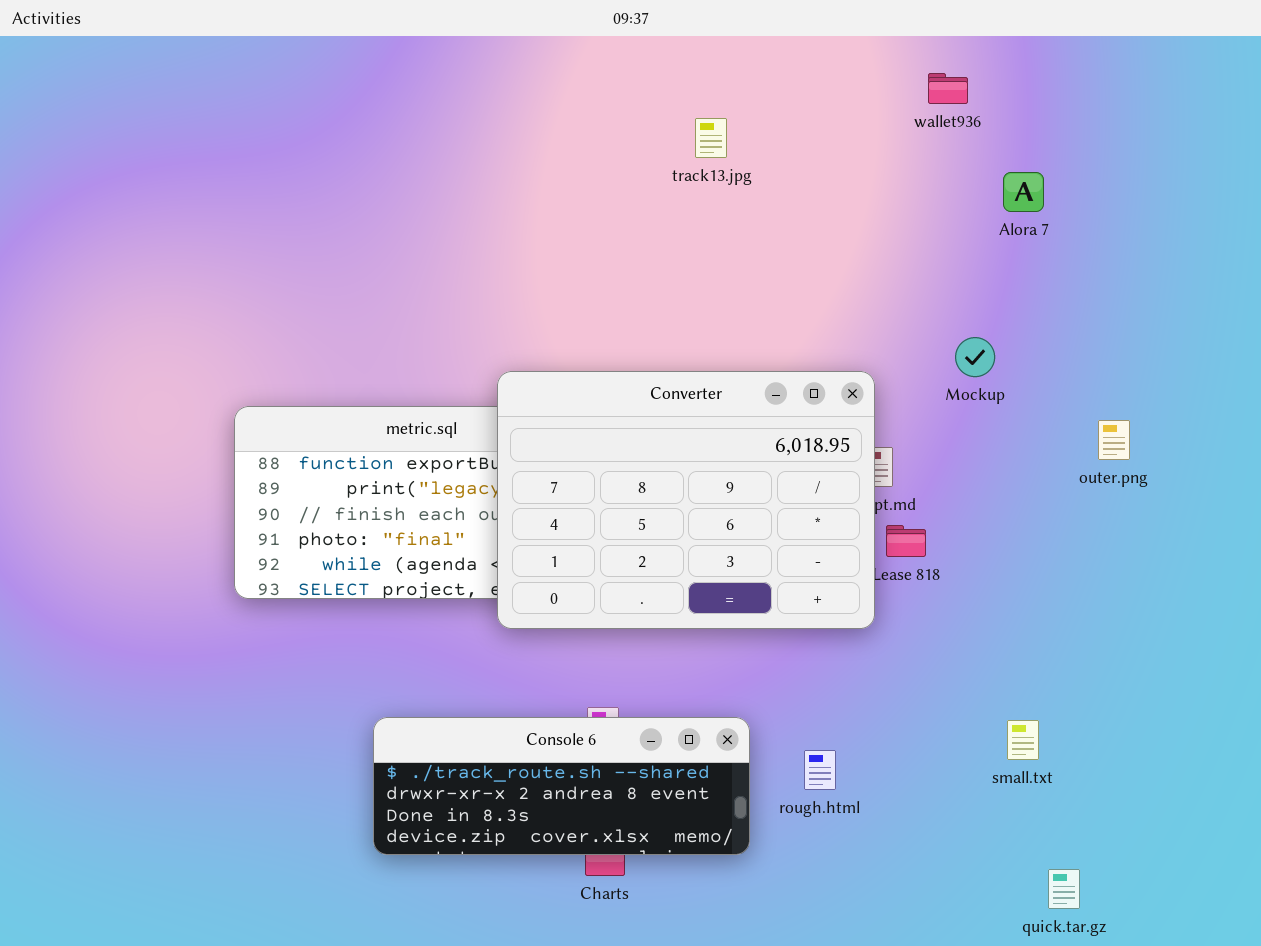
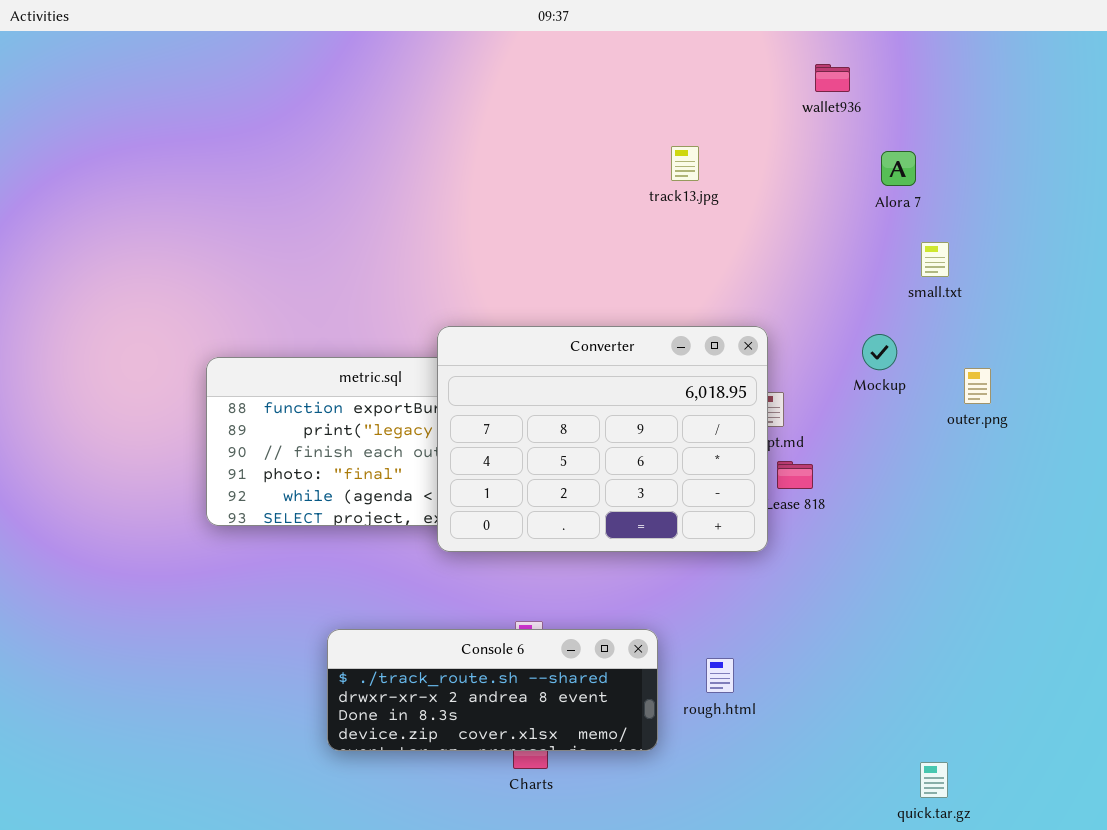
track13.jpg: [695,118,727,158] -> [671,146,699,181], moved
Mockup: [955,337,995,377] -> [862,334,897,370], moved
small.txt: [1007,720,1039,760] -> [921,242,949,277], moved

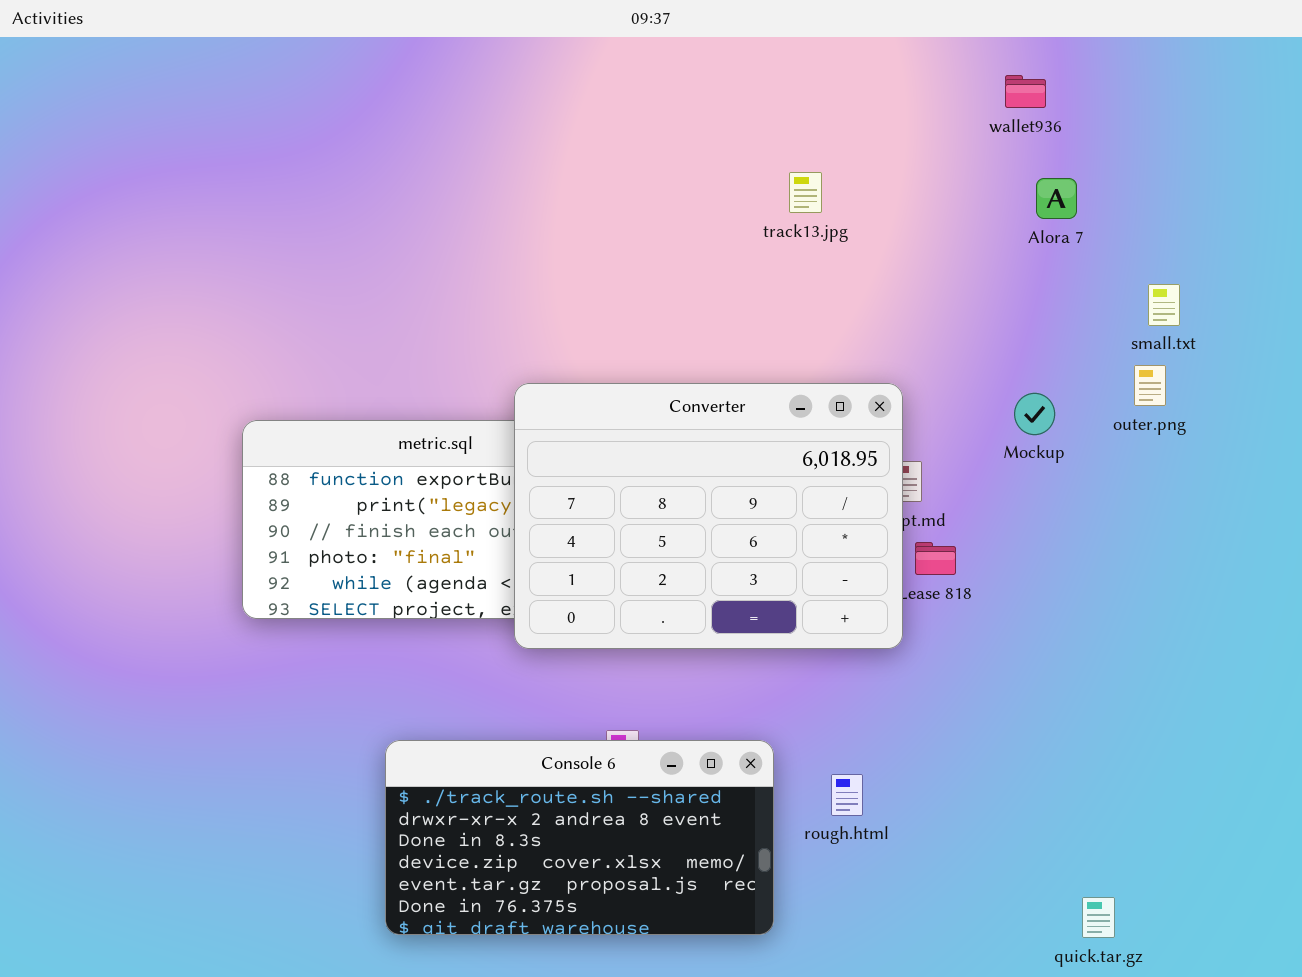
wallet936: [815,64,850,92] -> [1005,75,1046,108], moved
small.txt: [921,242,949,277] -> [1148,284,1180,326], moved
outer.png: [964,368,991,404] -> [1134,365,1166,406], moved
Console 6: [327,629,658,751] -> [385,740,774,935], resized

